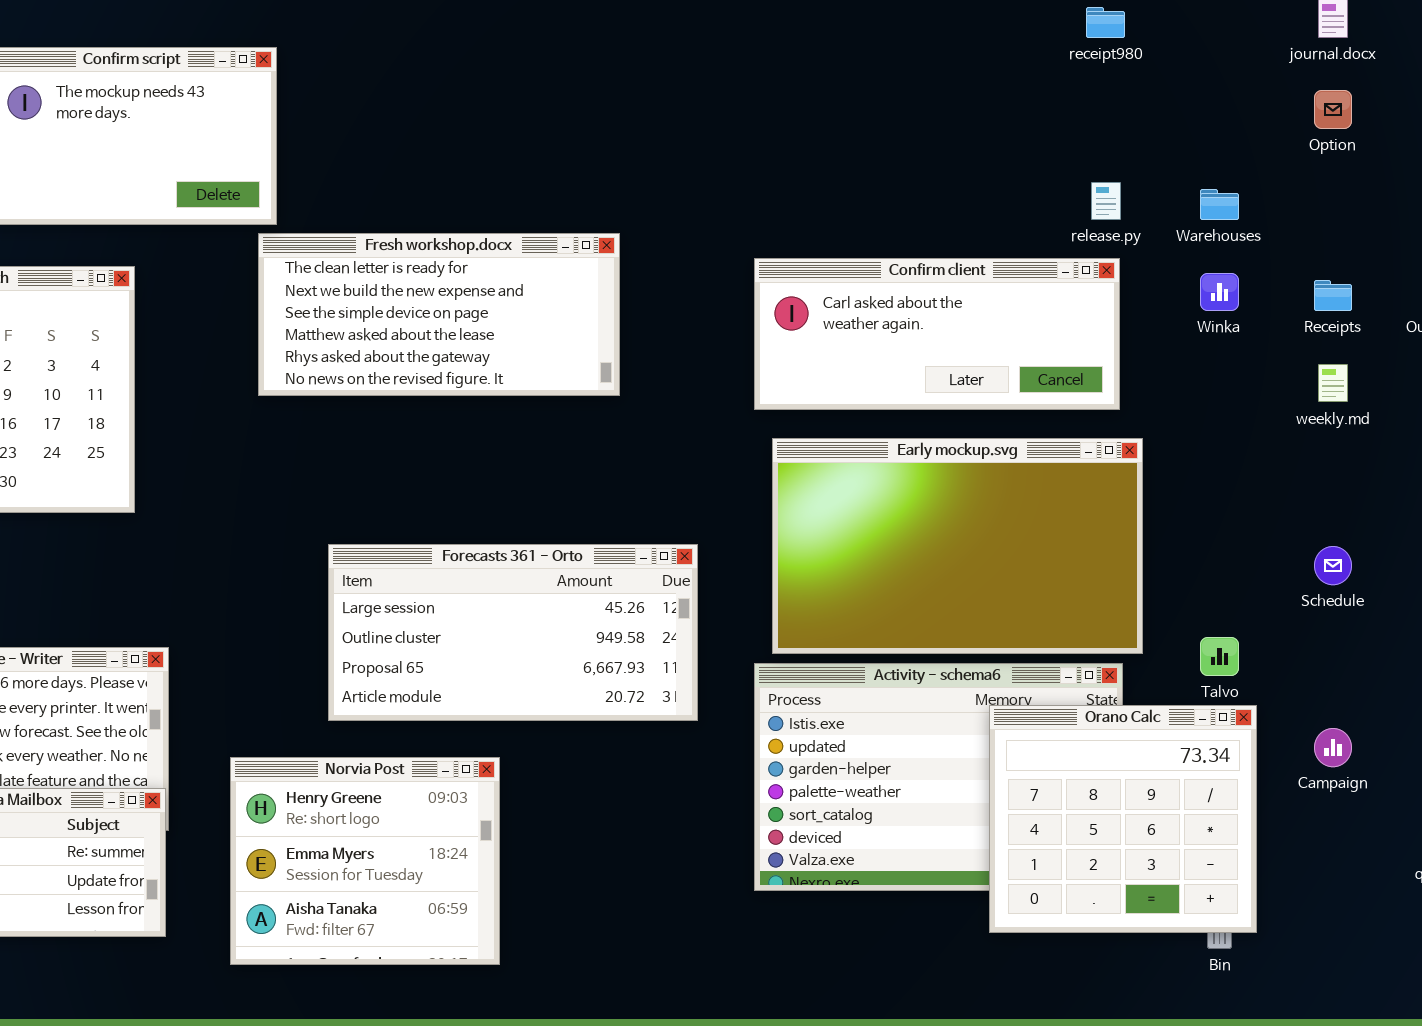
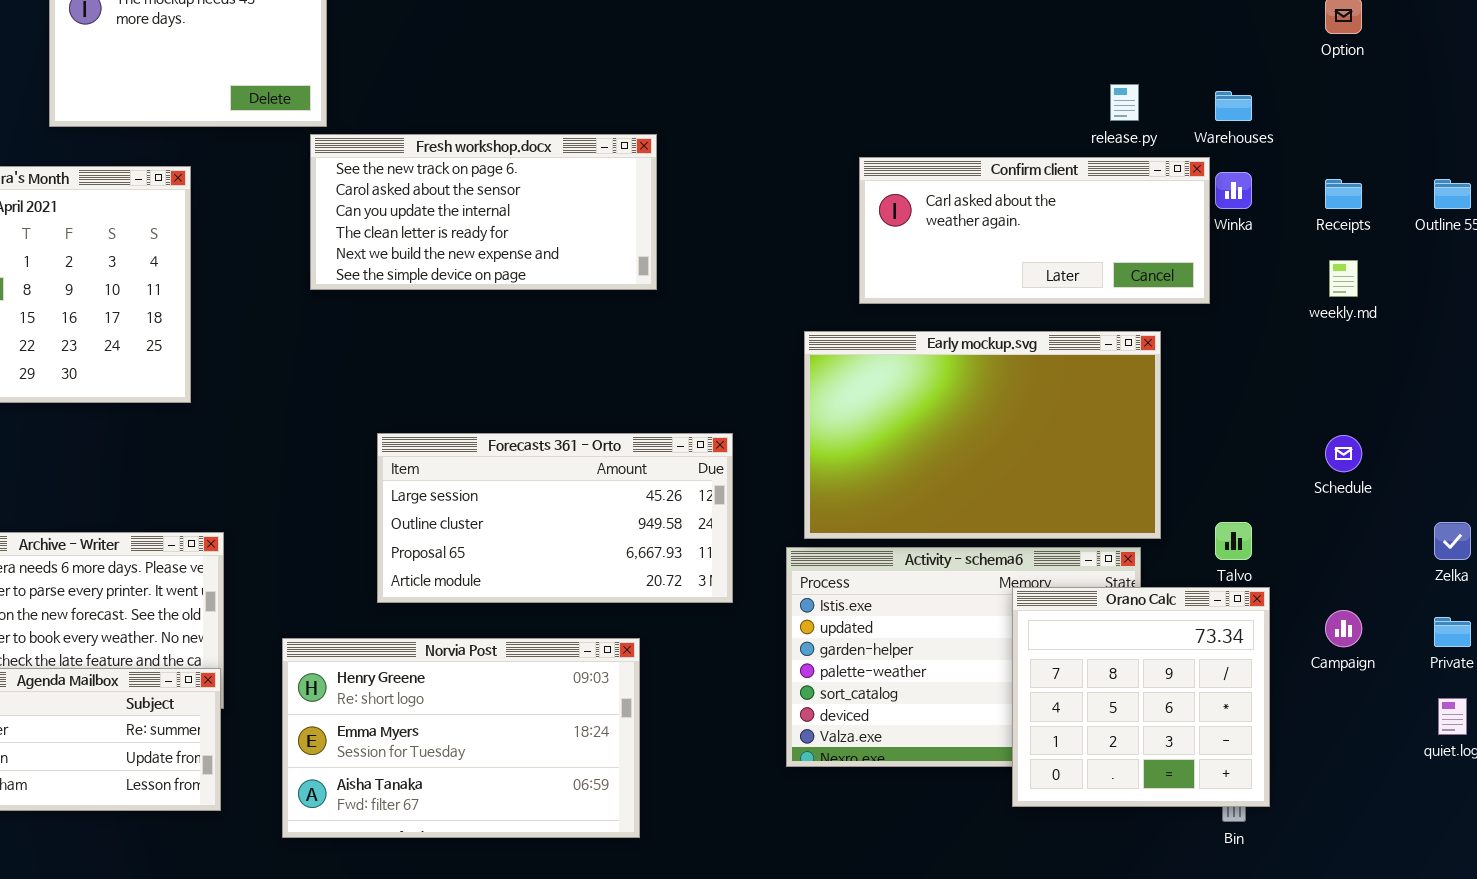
Fresh workshop.docx: [258,233,620,396] -> [310,134,657,290], scrolled up 3 rows
Confirm client: [754,258,1120,410] -> [859,157,1210,304], moved
Norvia Post: [230,757,500,965] -> [282,638,640,838], resized

